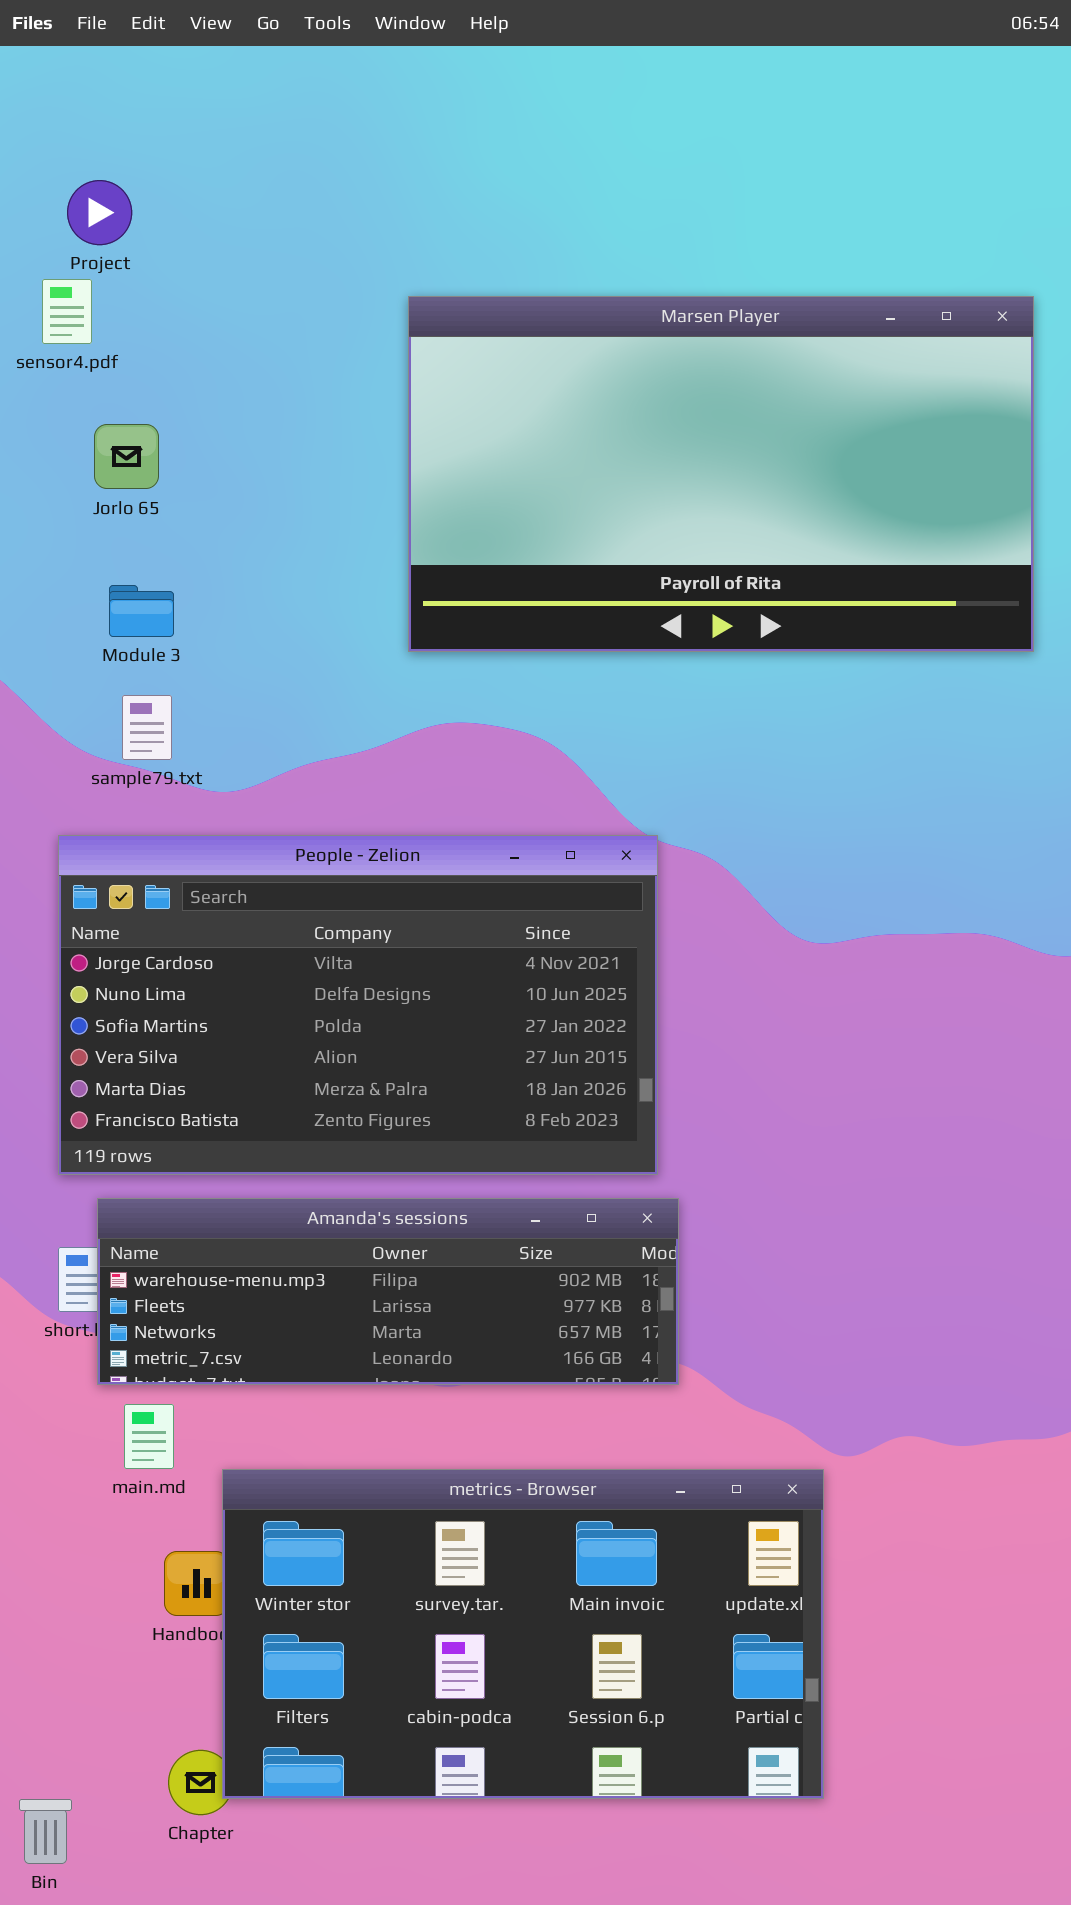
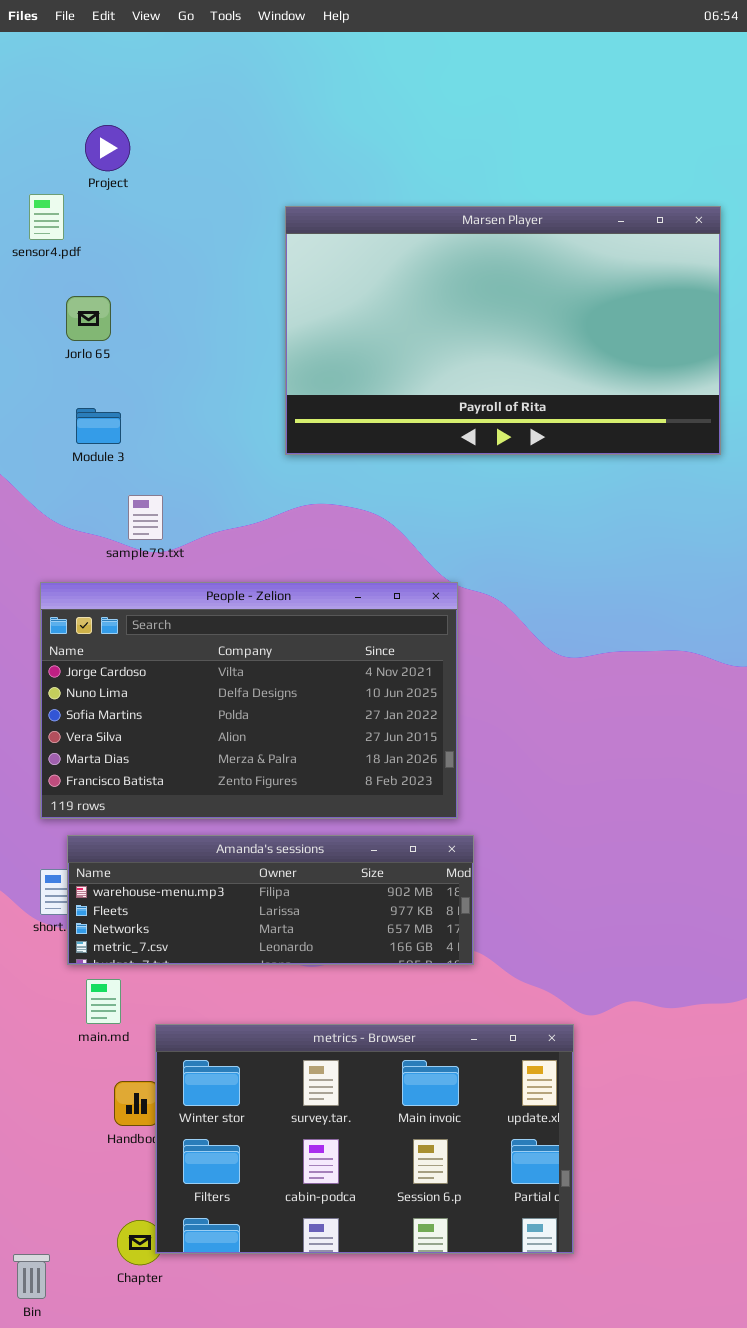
Project: [67,180,132,245] -> [85,125,130,171], moved
sample79.txt: [122,695,172,760] -> [128,495,163,540], moved

